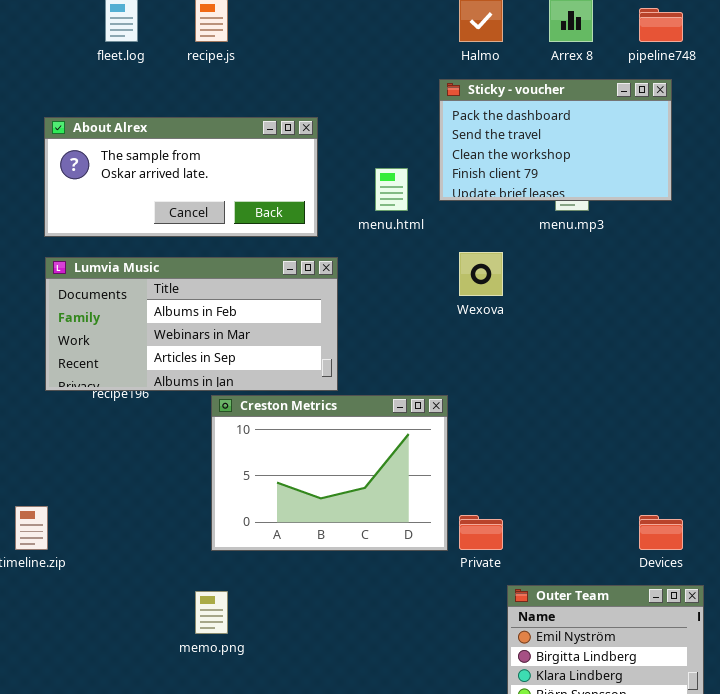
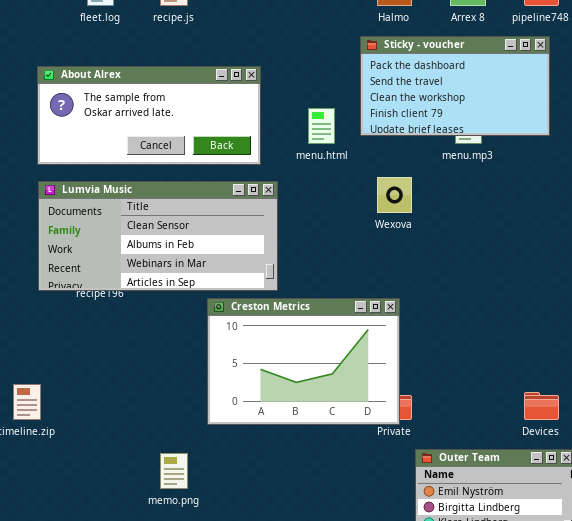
Lumvia Music: [45,257,338,391] -> [38,181,278,291], scrolled up 1 row
Creston Metrics: [211,395,448,551] -> [207,298,400,425], moved

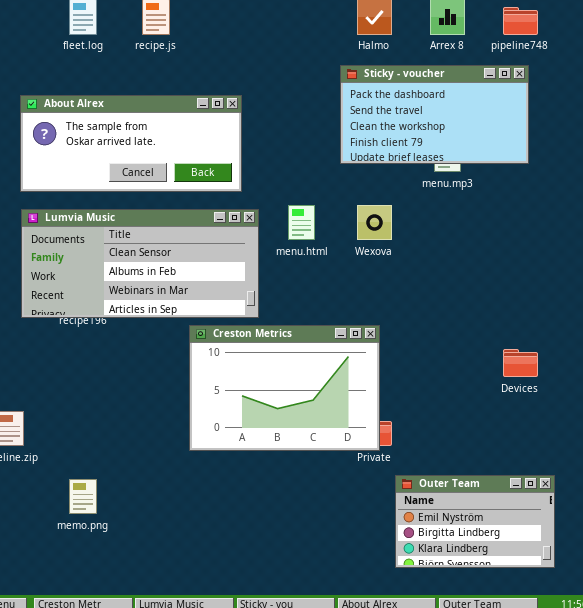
menu.html: [308,108,335,144] -> [288,205,315,240], moved
Devices: [524,392,559,420] -> [503,349,538,377], moved
memo.png: [160,453,188,489] -> [69,479,97,514], moved

